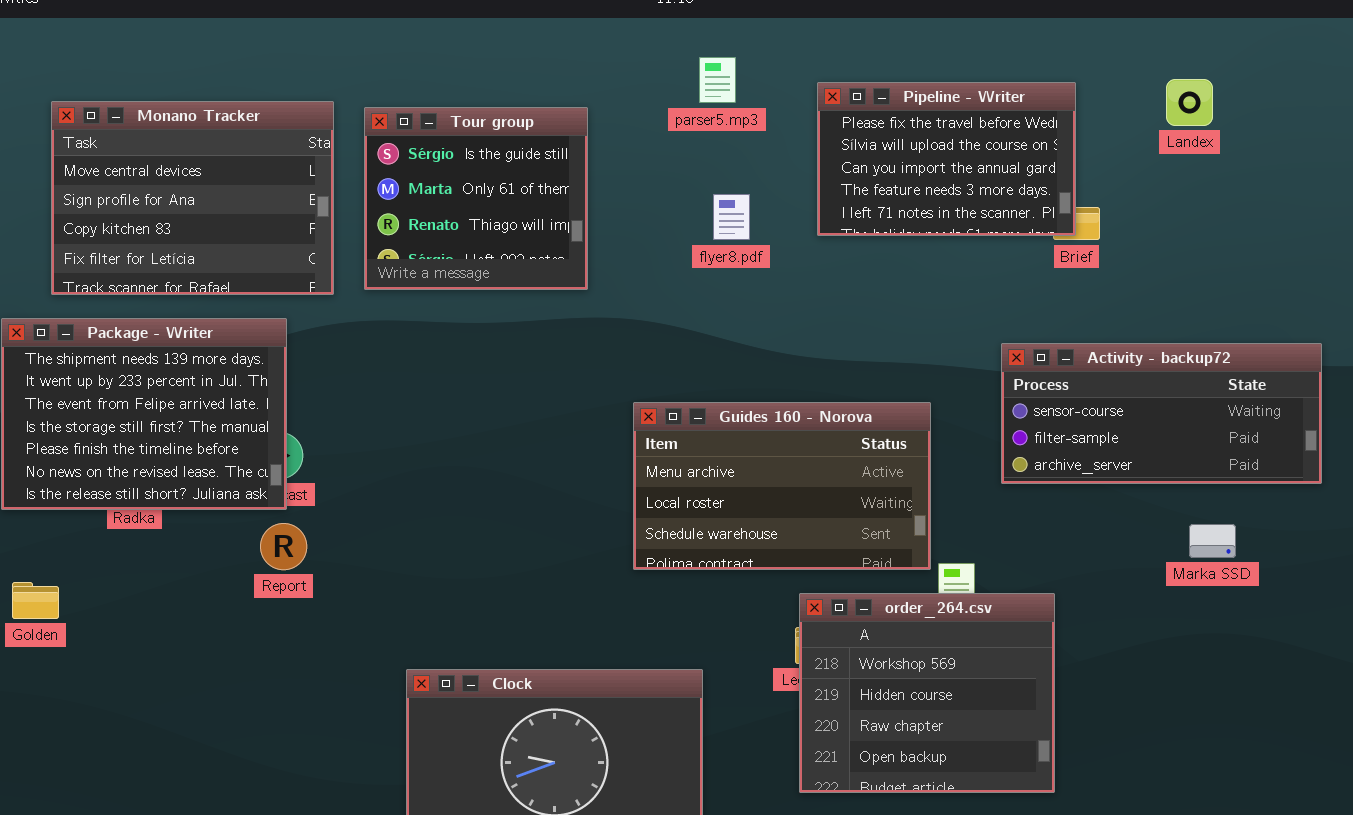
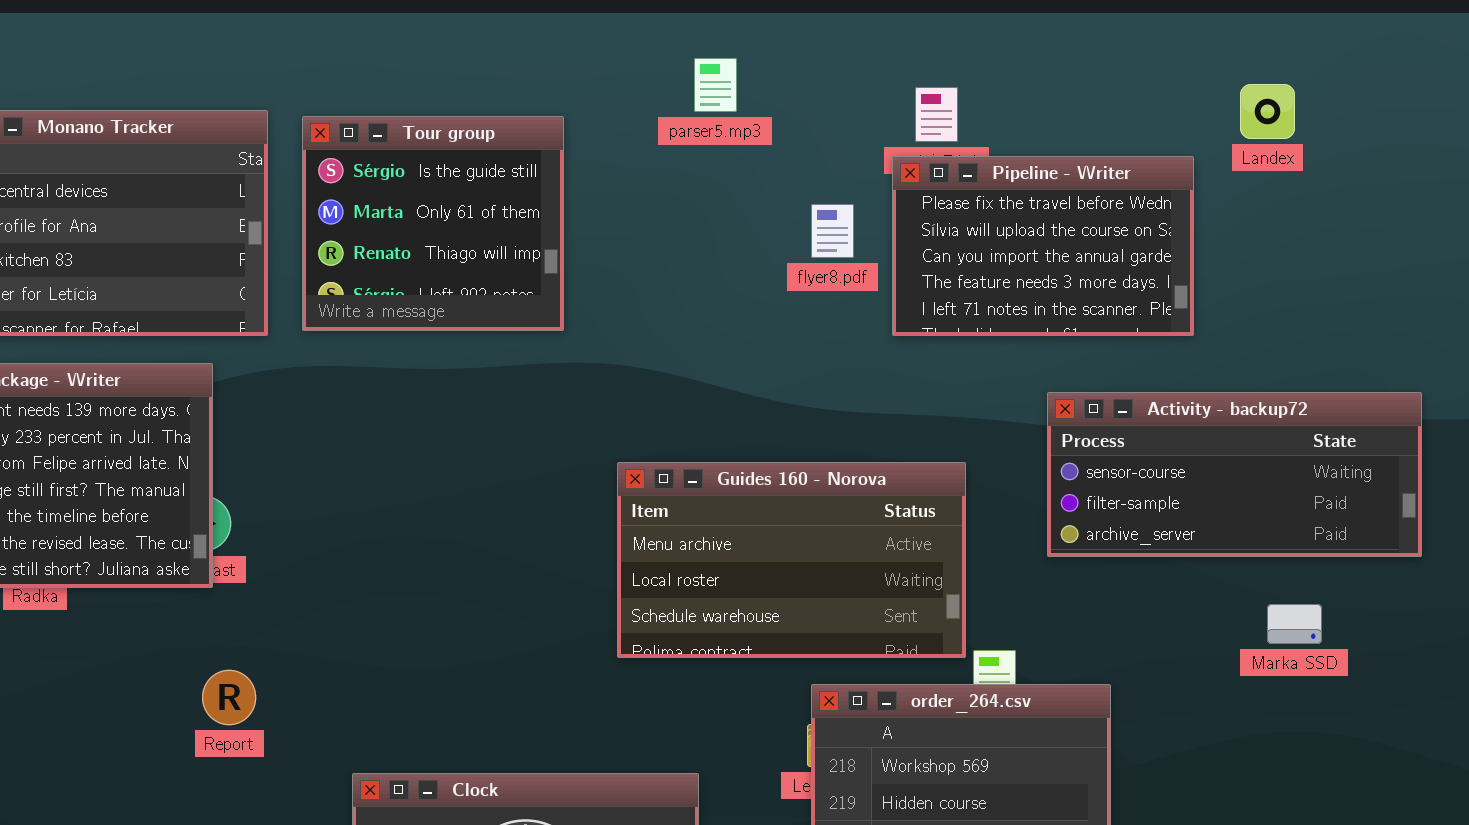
Pipeline - Writer: [817,82,1076,236] -> [892,156,1194,336], moved
flyer8.pdf: [713,194,750,240] -> [811,204,854,258], moved
Report: [260,523,307,570] -> [202,670,256,725], moved

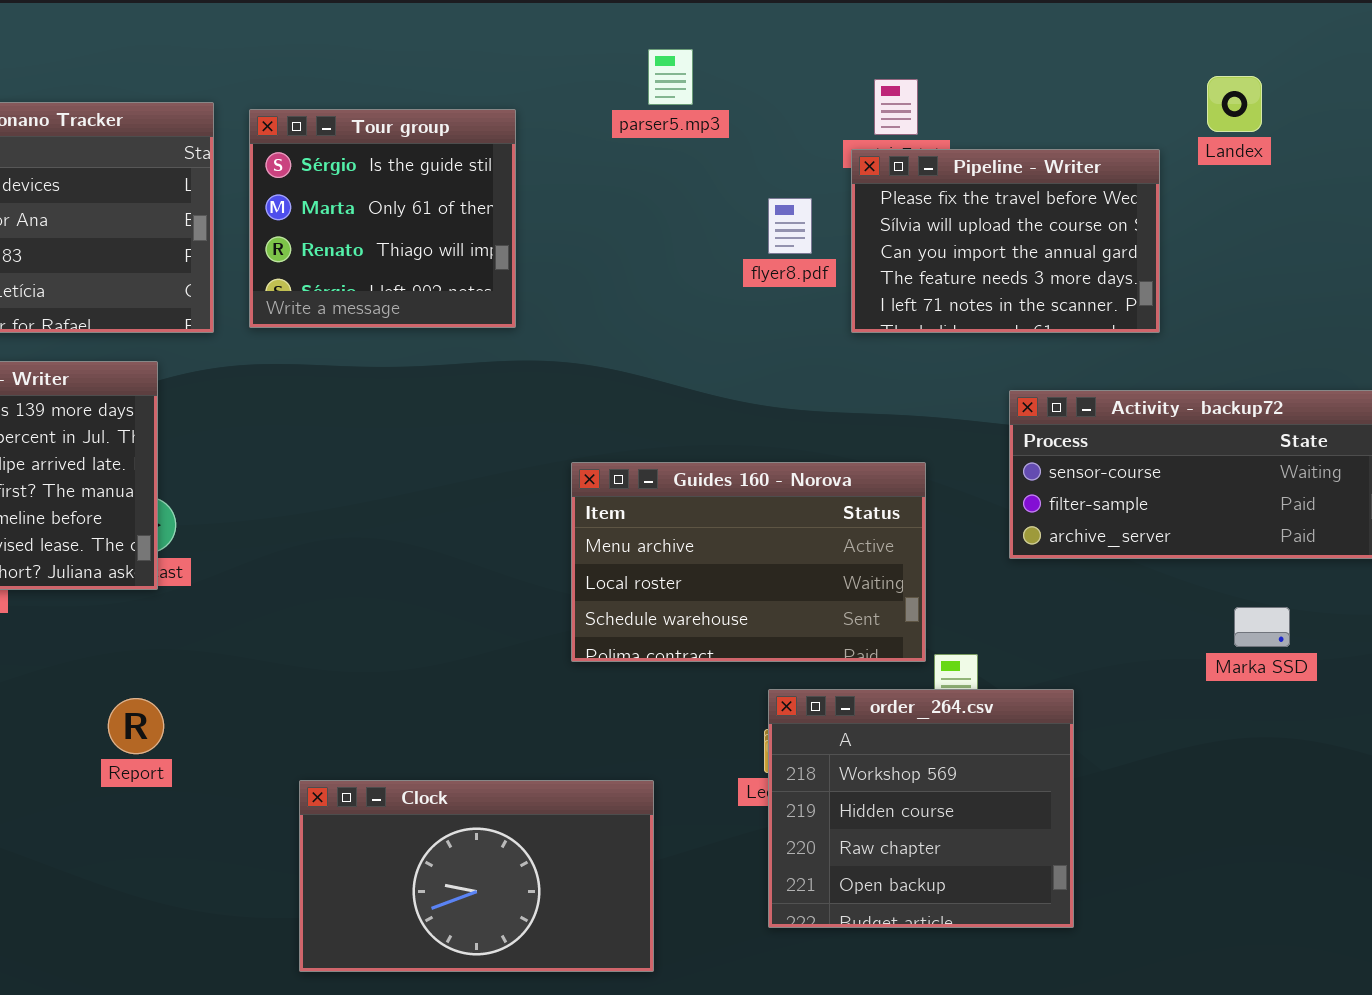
Report: [202,670,256,725] -> [108,698,164,754], moved

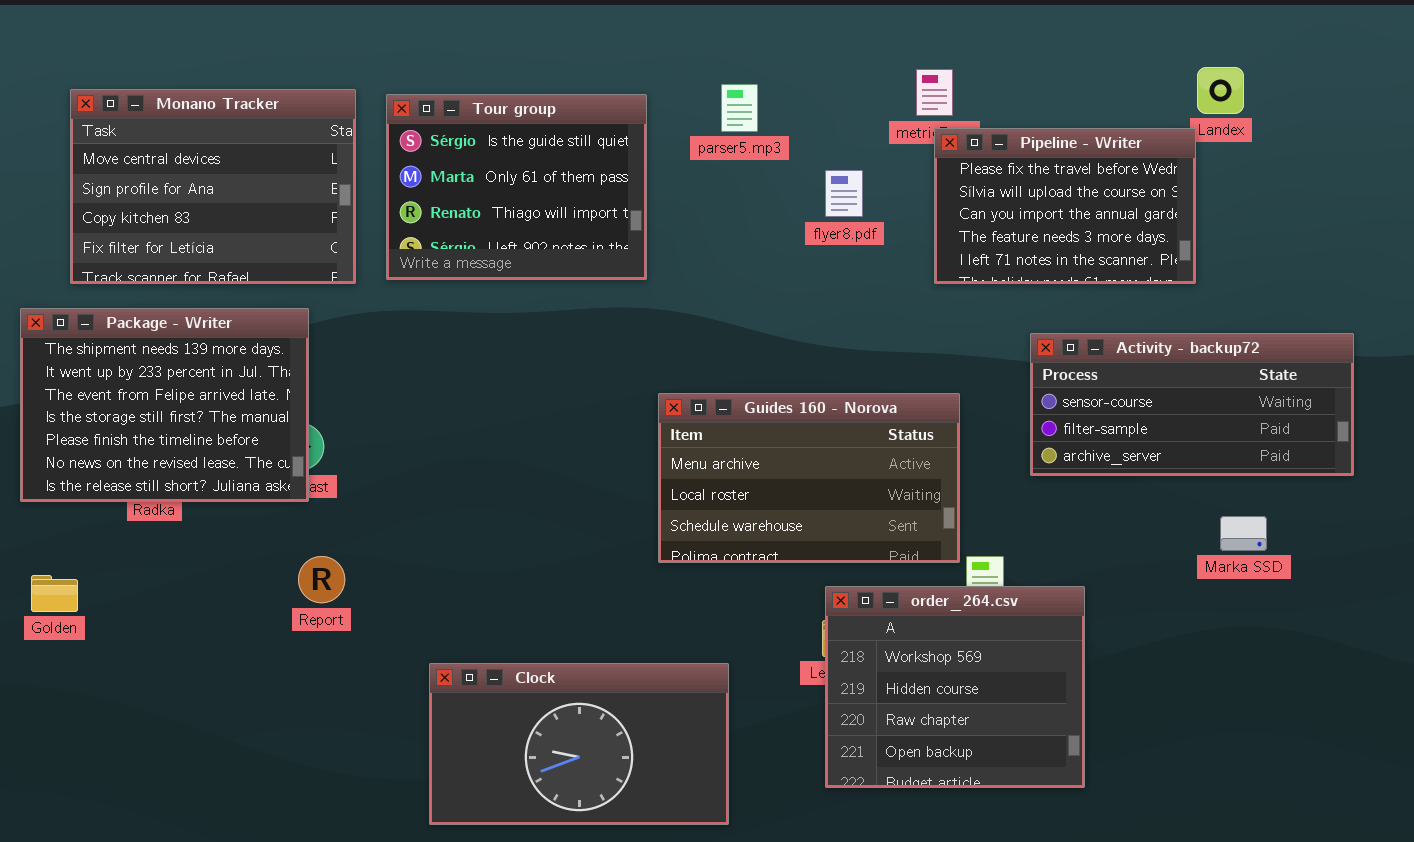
parser5.mp3: [648,49,693,105] -> [721,84,758,132], moved
Tour group: [249,109,516,328] -> [386,94,647,280], resized
Pipeline - Writer: [851,149,1160,333] -> [934,128,1196,284], moved
Report: [108,698,164,754] -> [298,556,345,603], moved

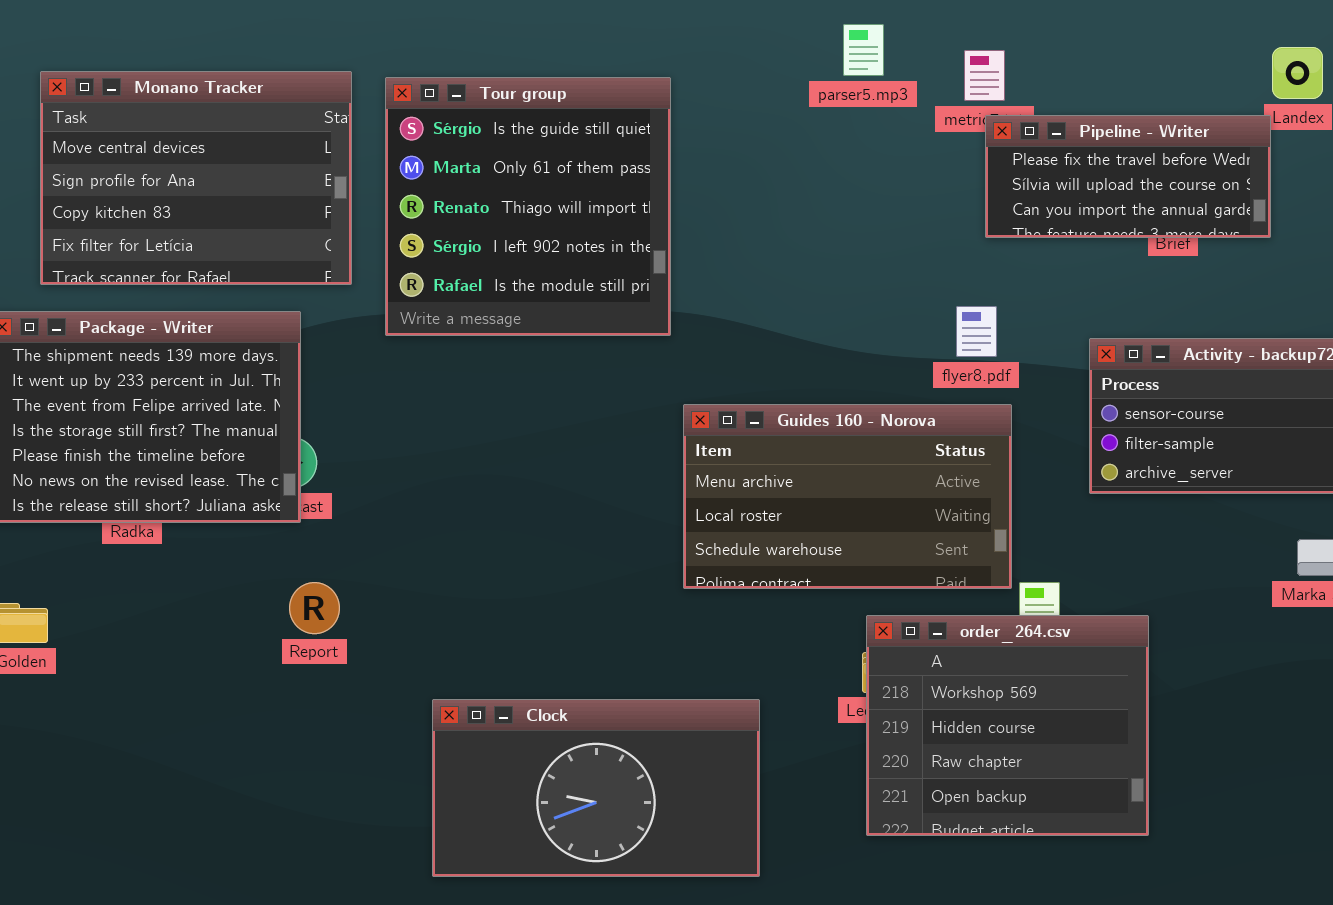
parser5.mp3: [721,84,758,132] -> [843,24,884,76], moved
Tour group: [386,94,647,280] -> [385,77,671,336], resized
Pipeline - Writer: [934,128,1196,284] -> [985,115,1271,238], resized
flyer8.pdf: [825,170,863,217] -> [956,306,997,357], moved

